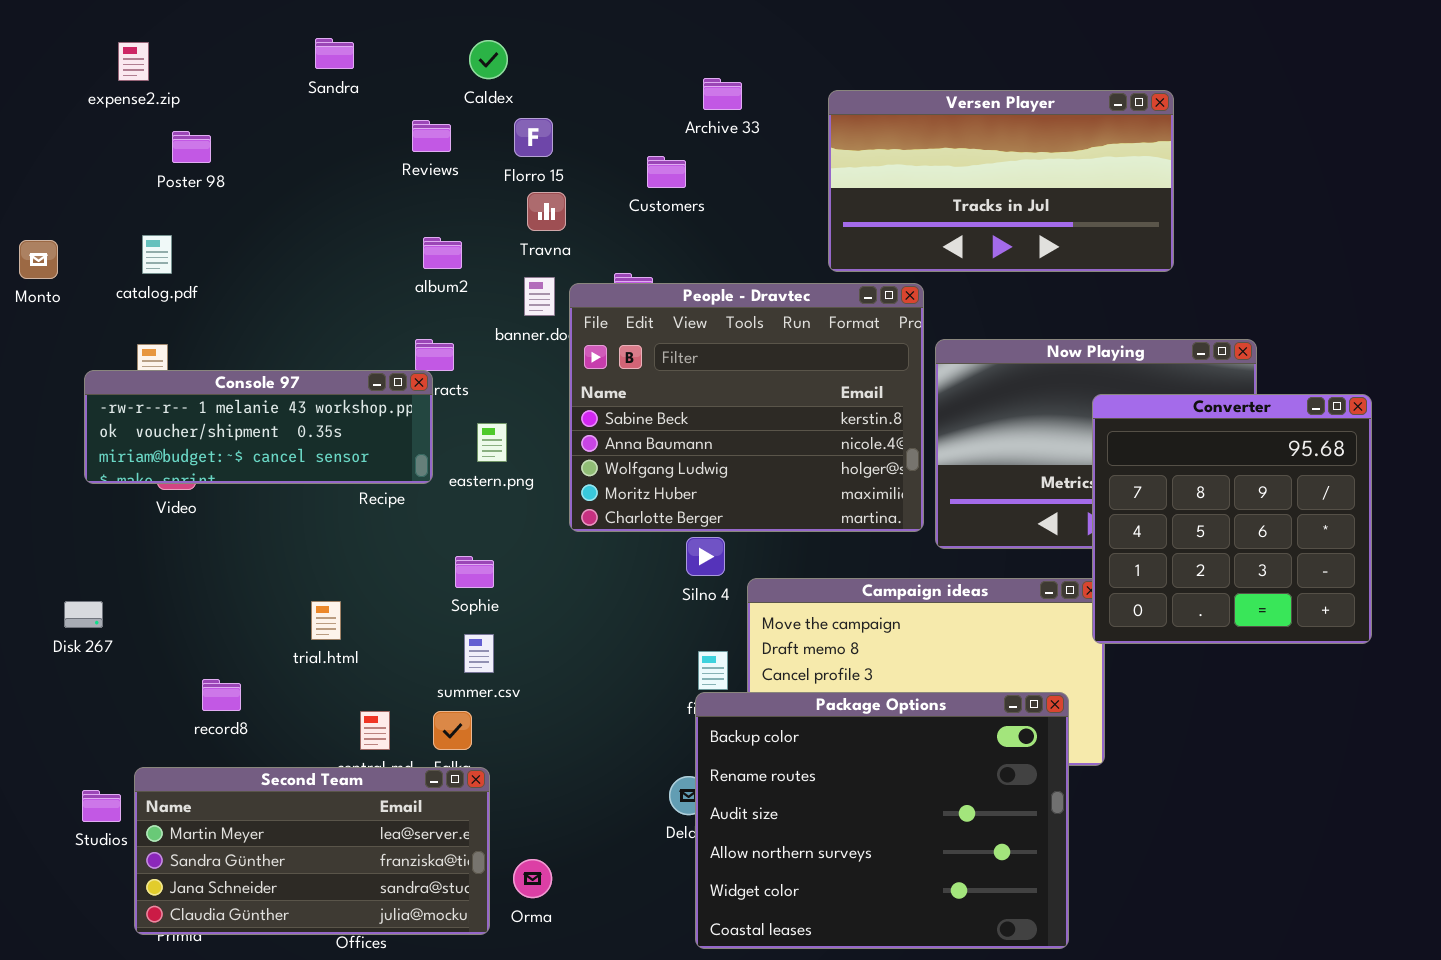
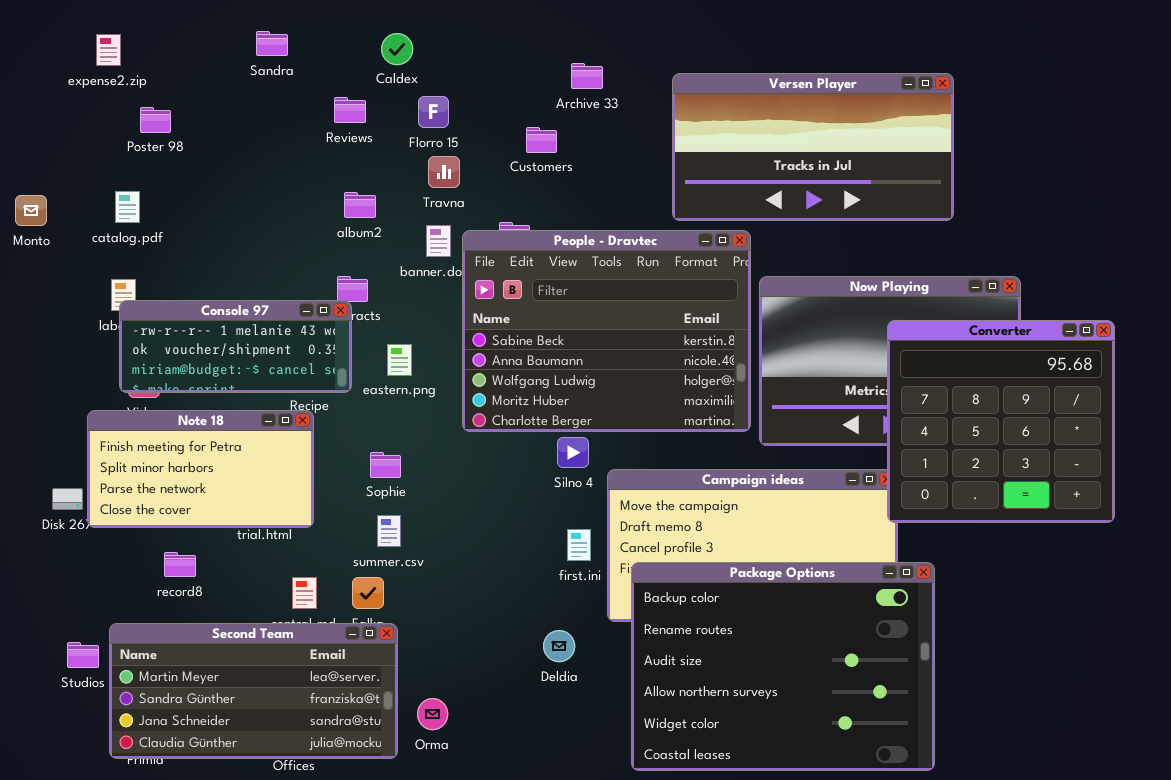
Console 97: [84,370,433,484] -> [119,300,352,393], resized
Note 18: none -> [87,410,314,528], opened
Package Options: [695,692,1069,949] -> [631,562,935,771], moved

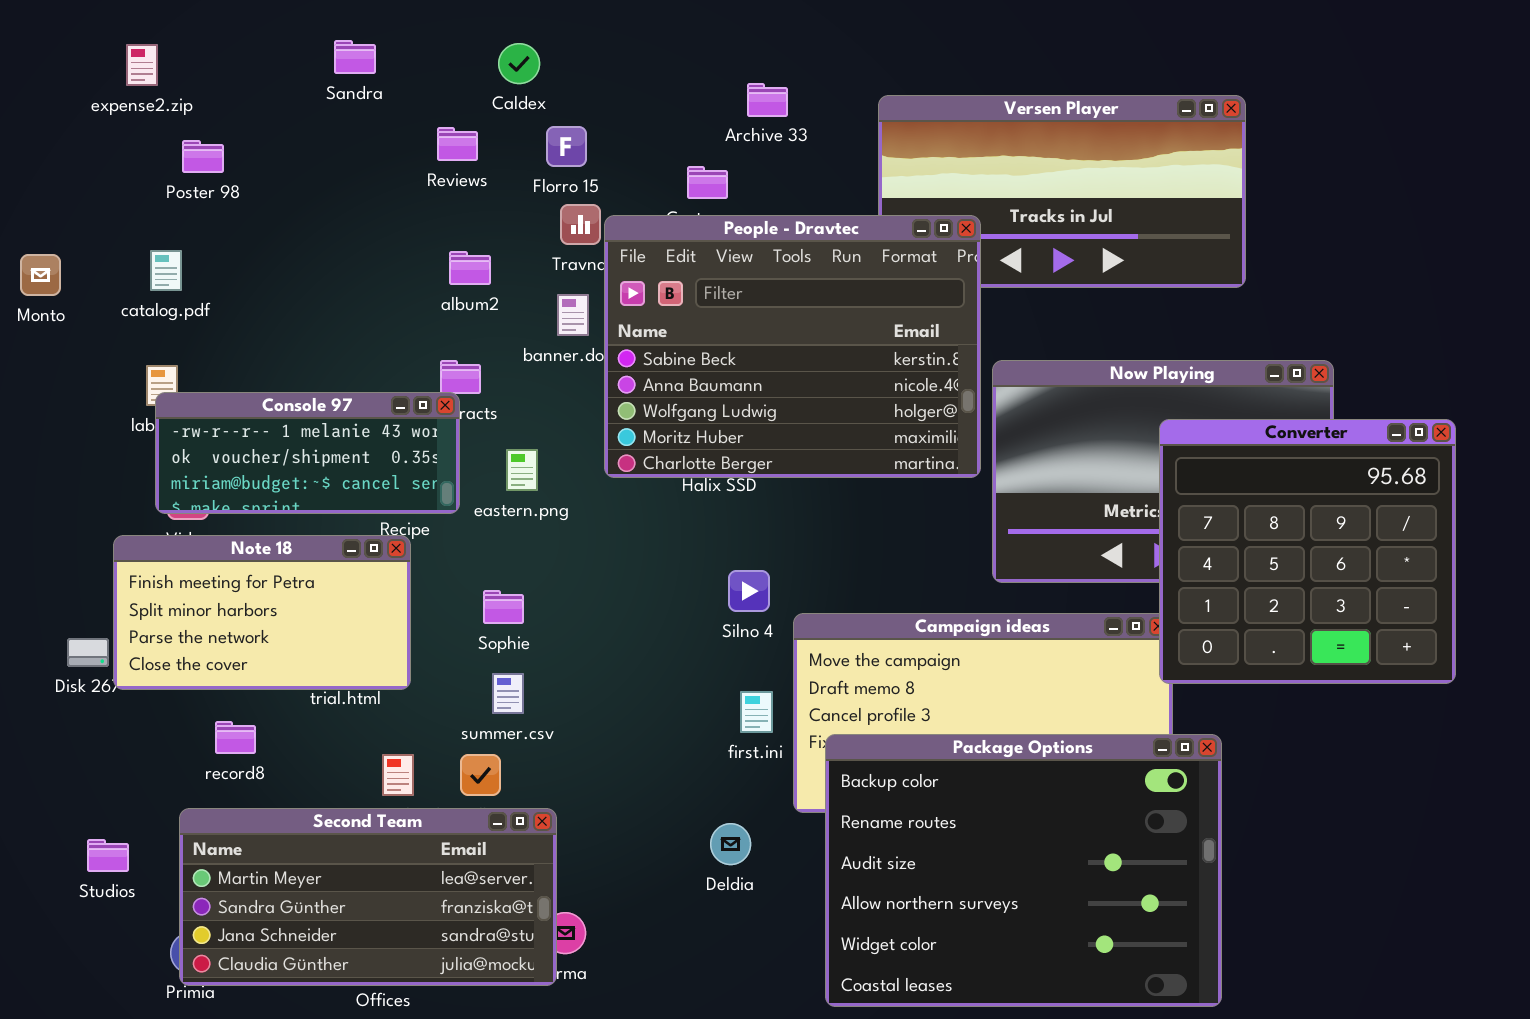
People - Dravtec: [462,230,751,432] -> [604,215,981,478], moved
Second Team: [109,623,398,759] -> [179,808,557,986], moved

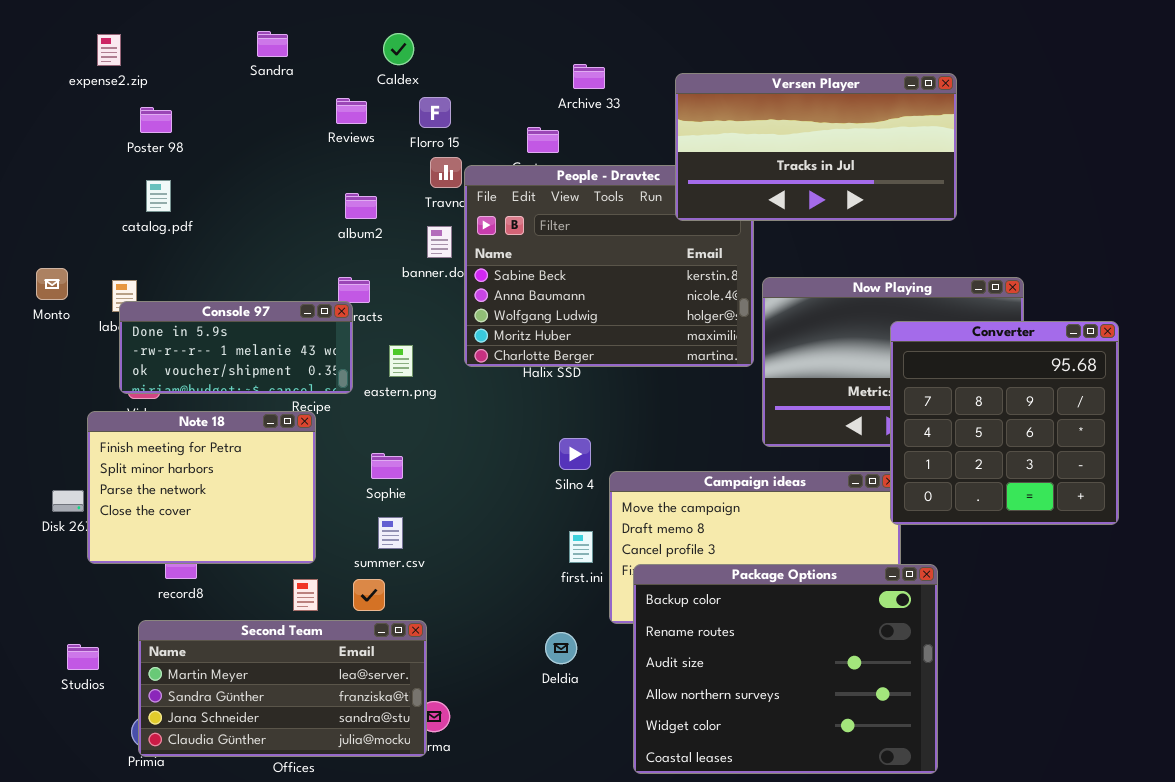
Versen Player: [878,95,1246,288] -> [675,73,957,221], raised
catalog.pdf: [150,250,182,291] -> [146,180,171,212], moved
Monto: [20,254,61,296] -> [36,268,68,300], moved
Console 97: [155,392,460,514] -> [119,301,353,394], scrolled up 1 row
Note 18: [113,535,411,690] -> [87,411,316,564], resized

